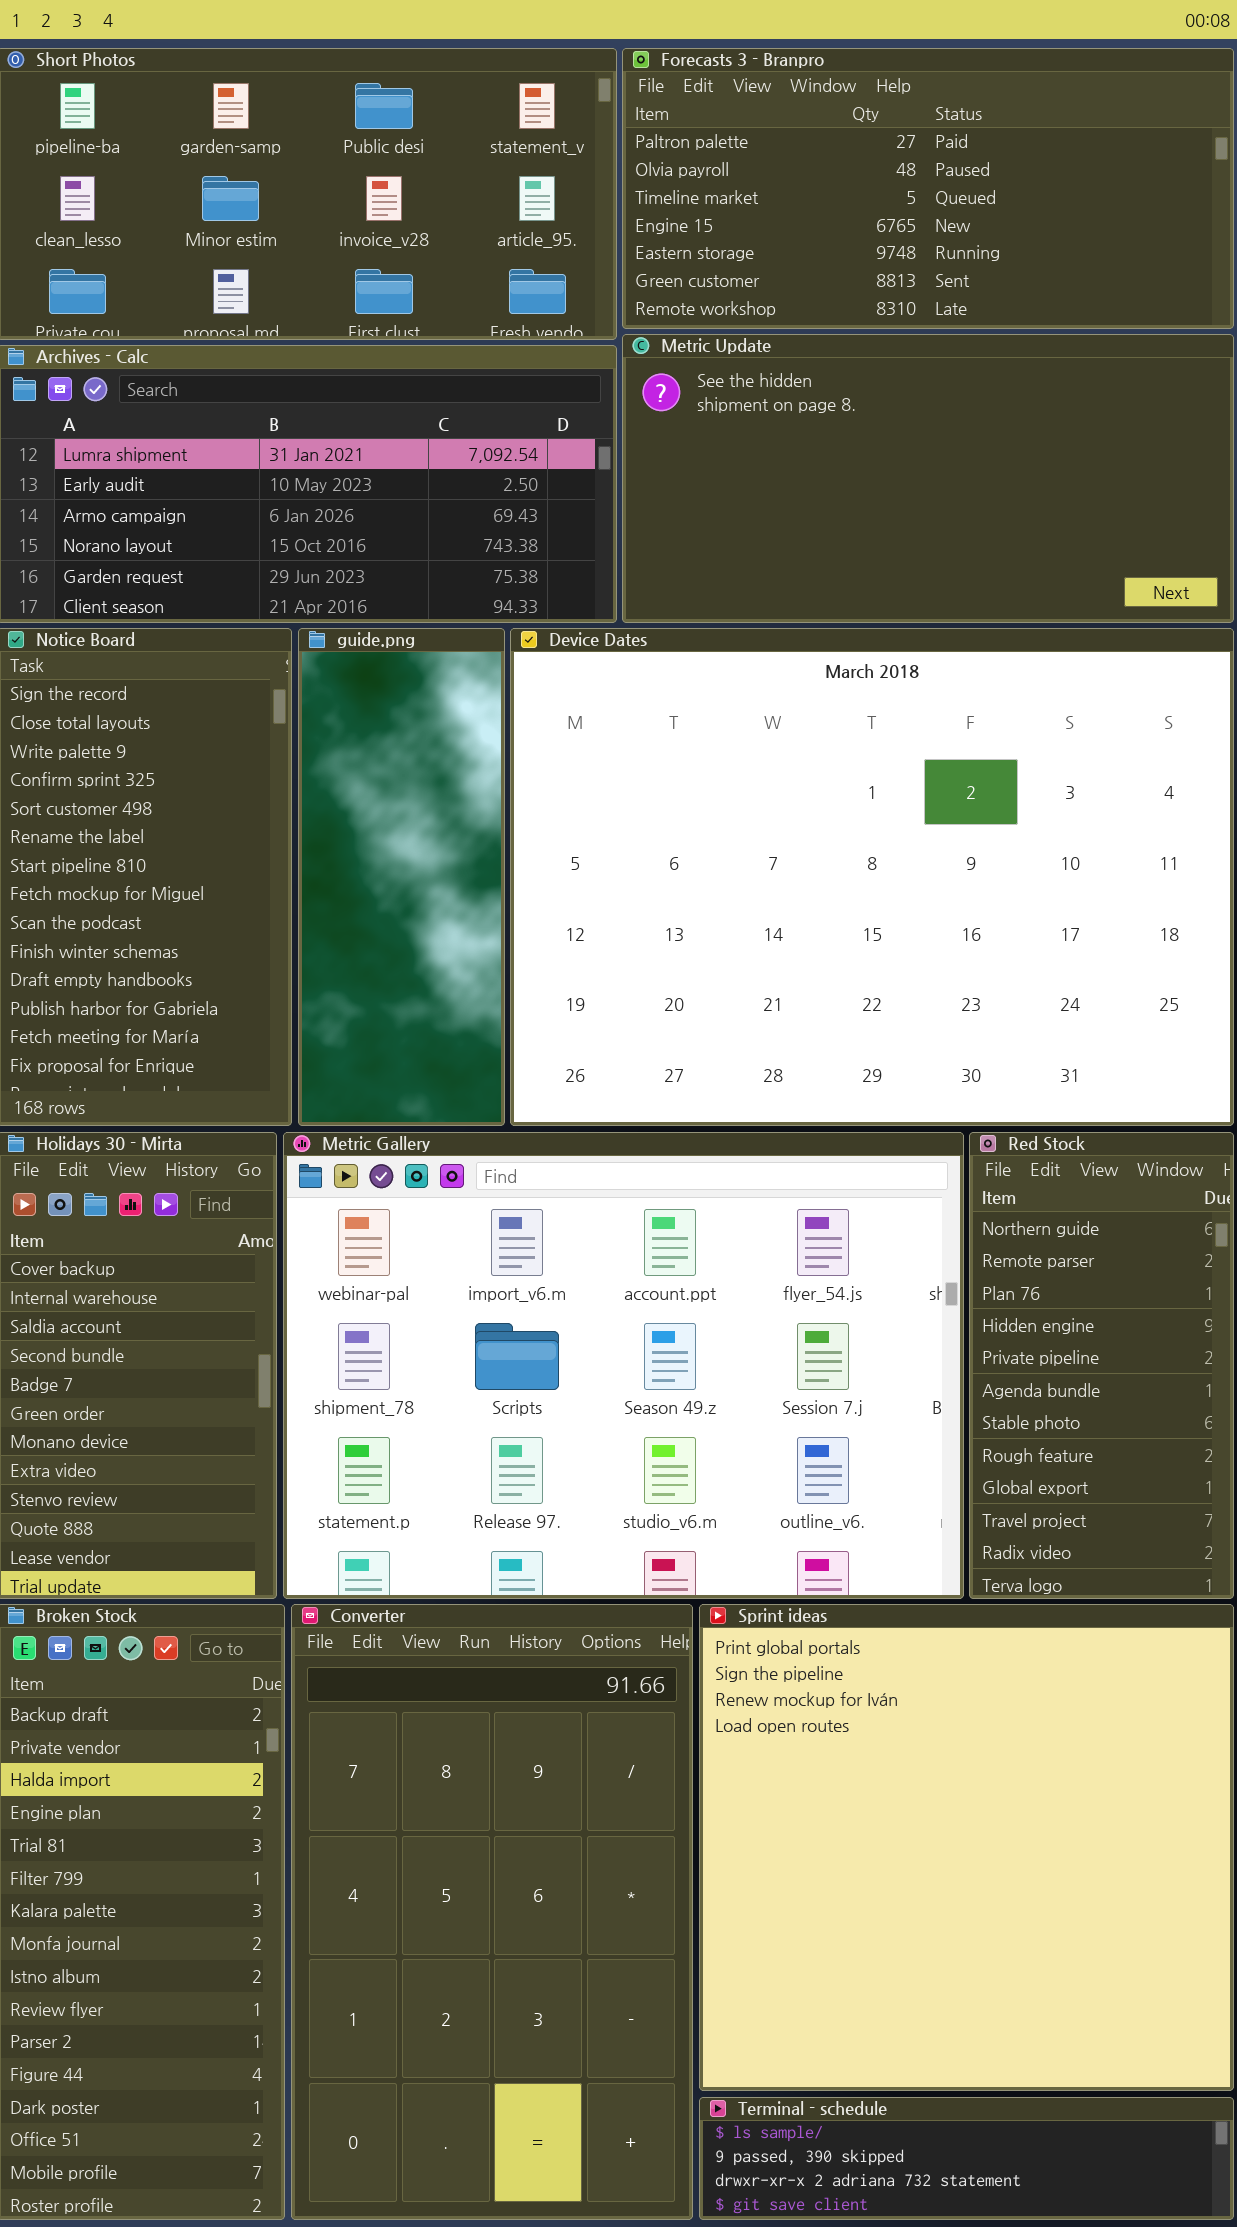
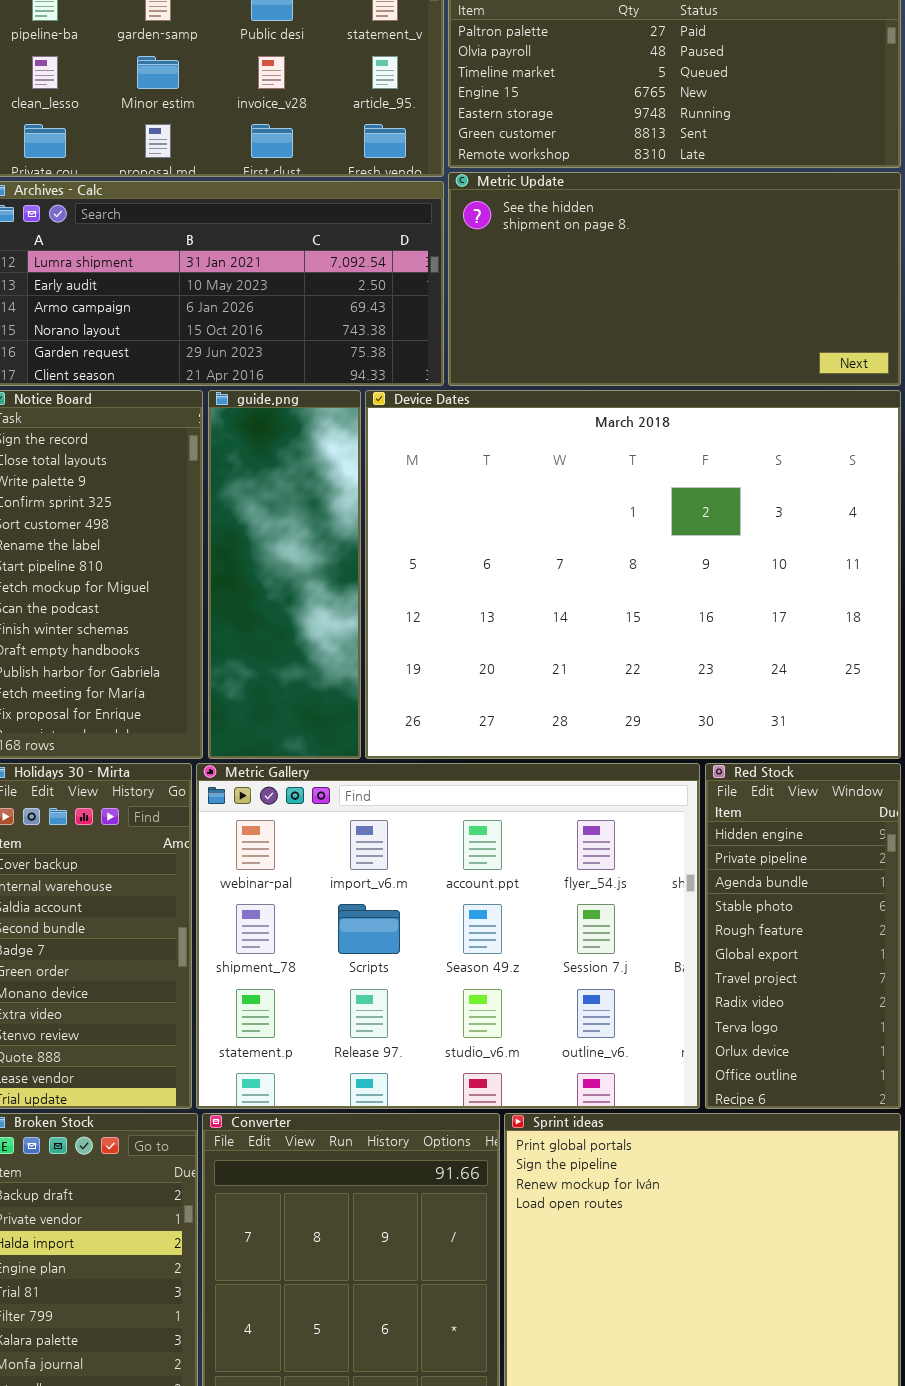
Red Stock: [969,1132,1234,1599] -> [705,763,901,1109], scrolled down 3 rows

